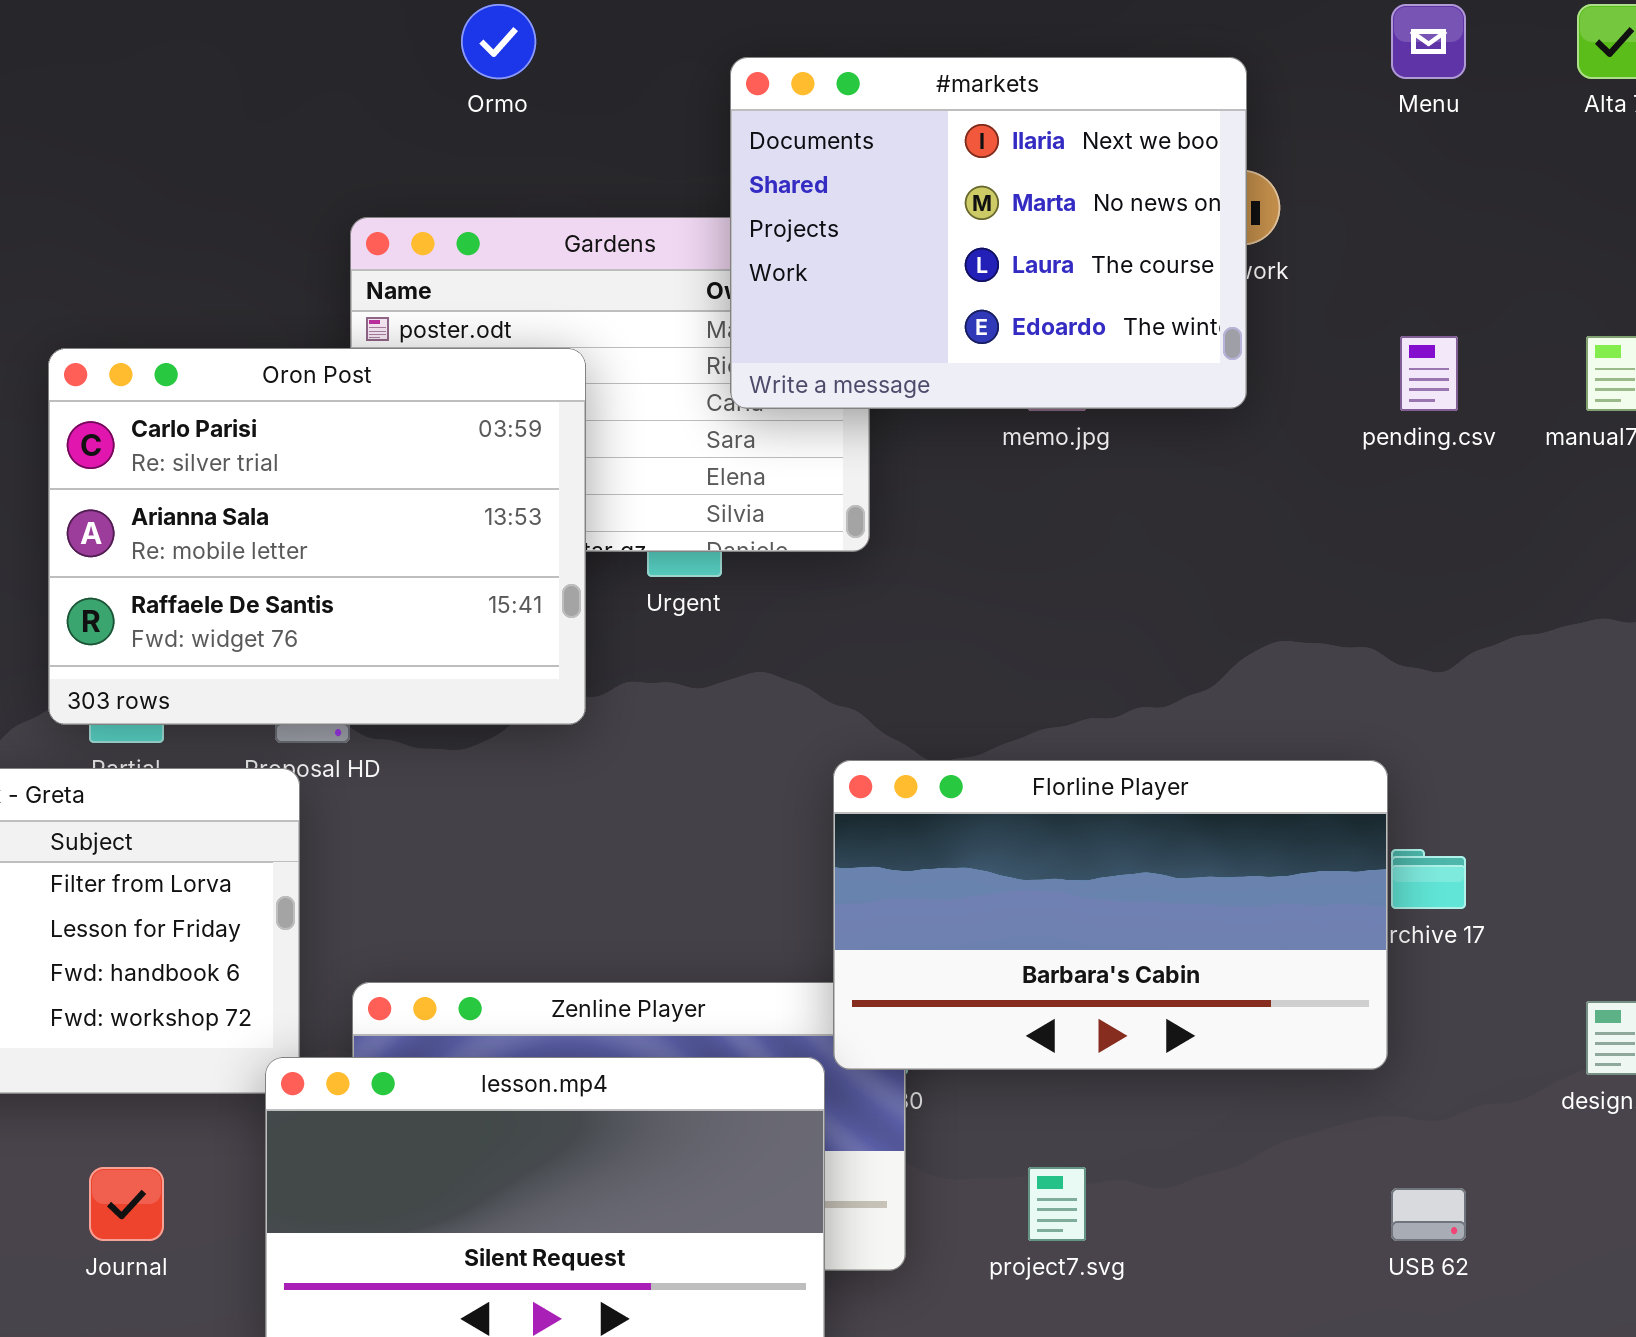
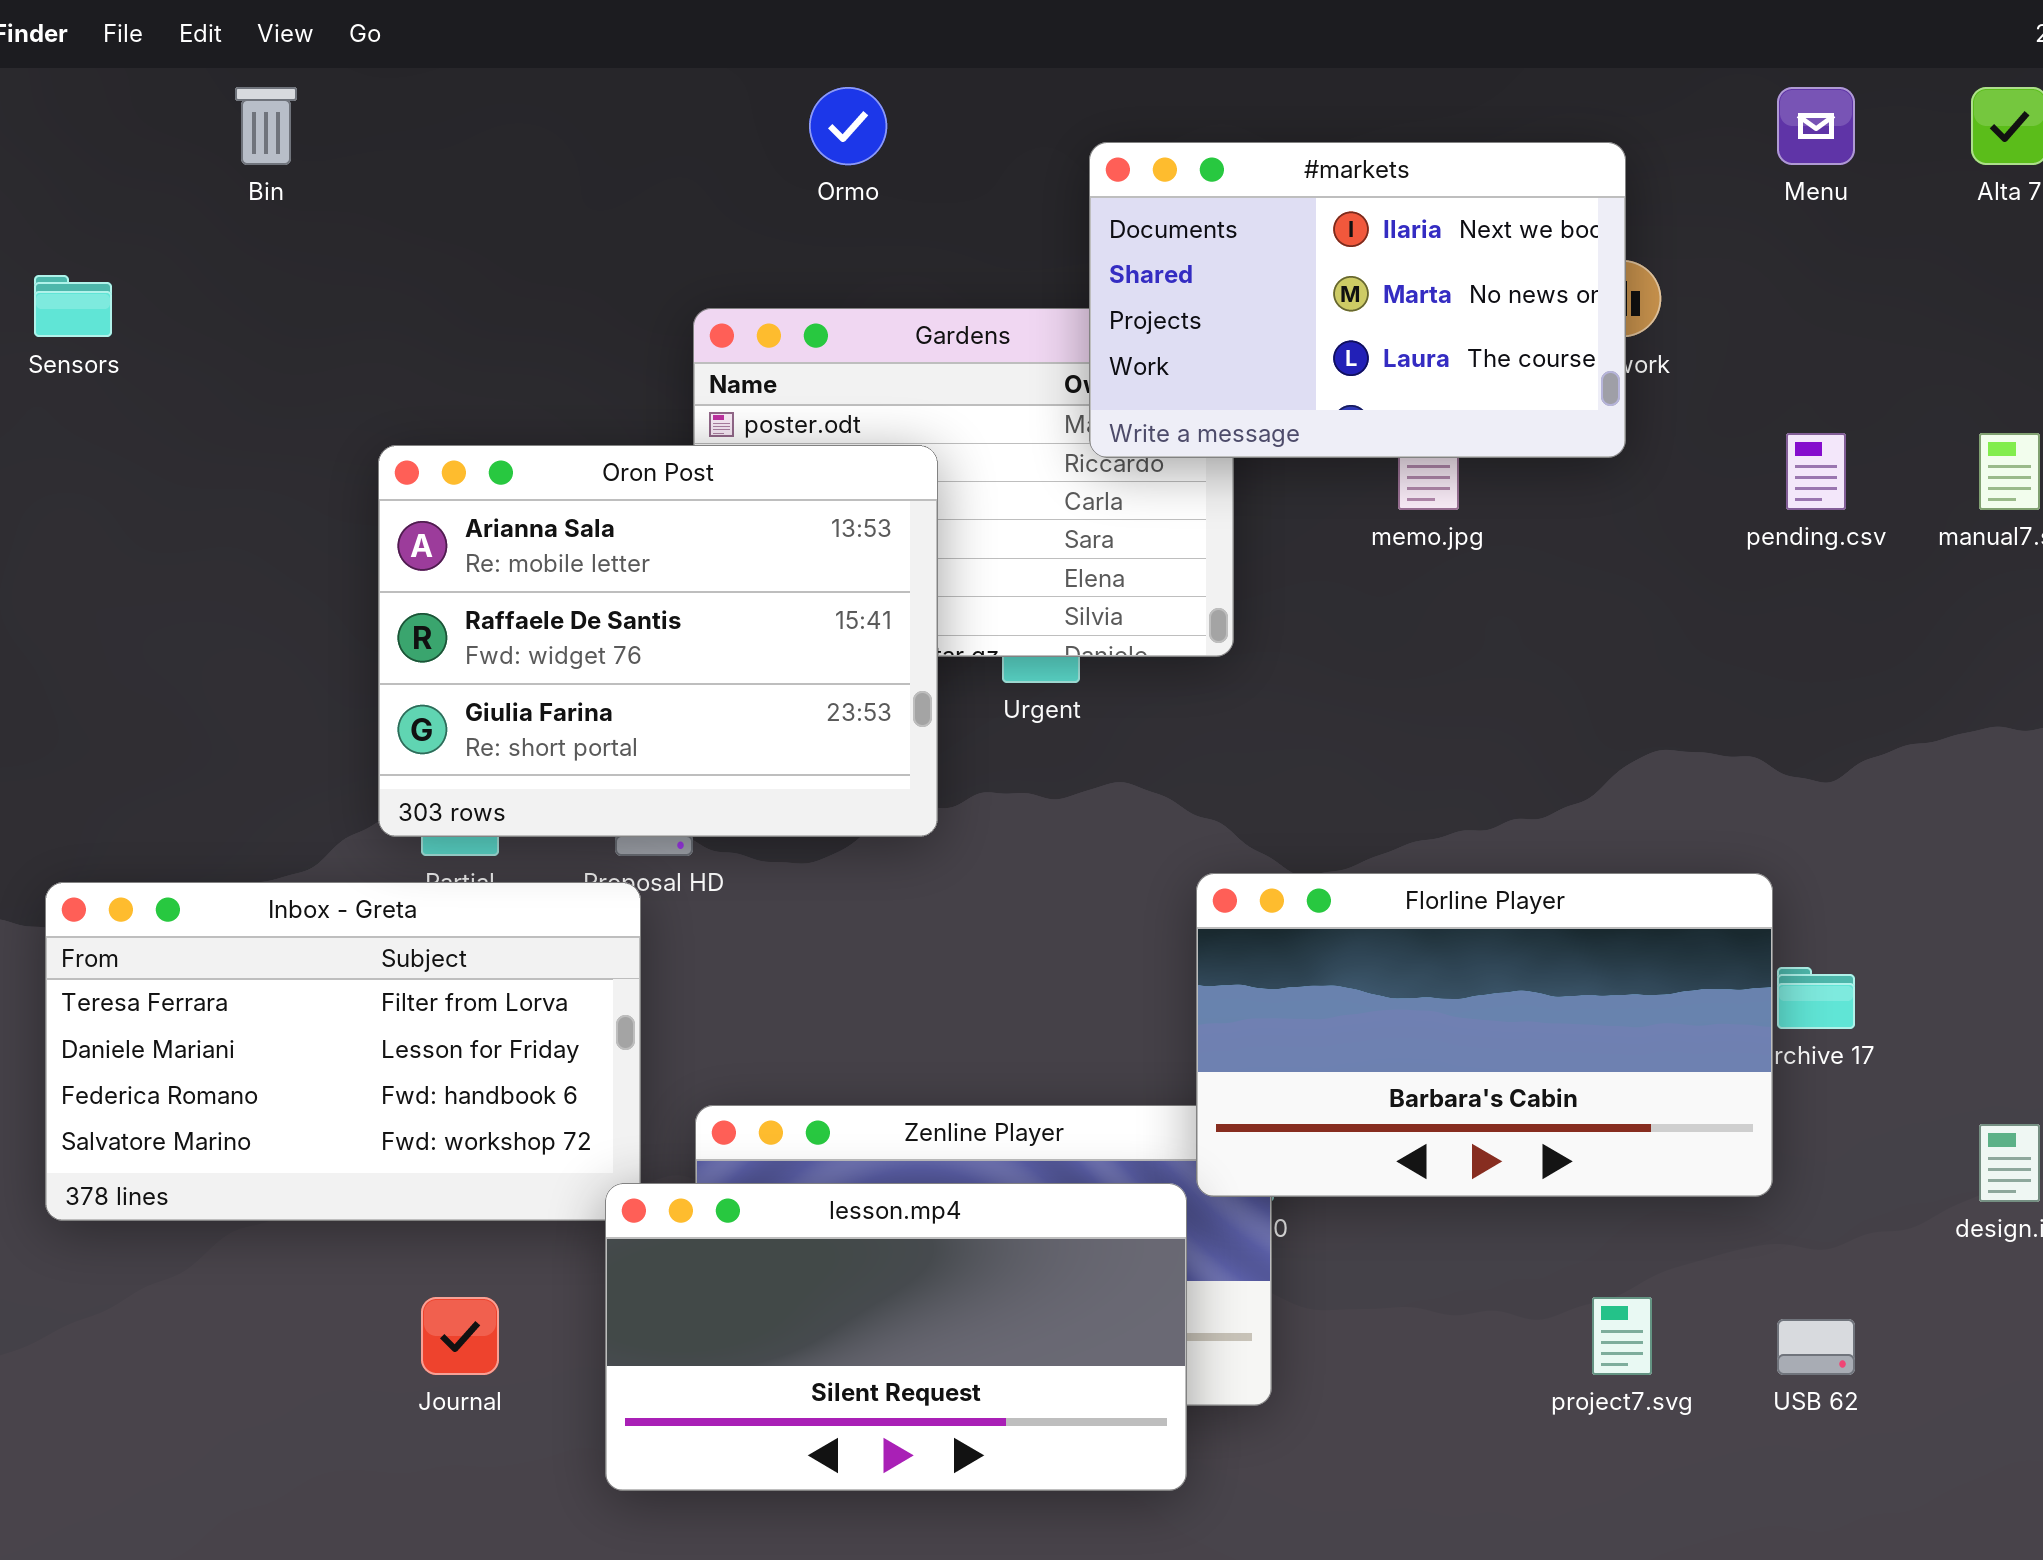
#markets: [730,57,1247,409] -> [1089,142,1626,458], resized
Oron Post: [48,348,586,725] -> [378,445,938,837], scrolled down 1 row
project7.svg: [1028,1167,1086,1241] -> [1592,1297,1652,1375], moved

